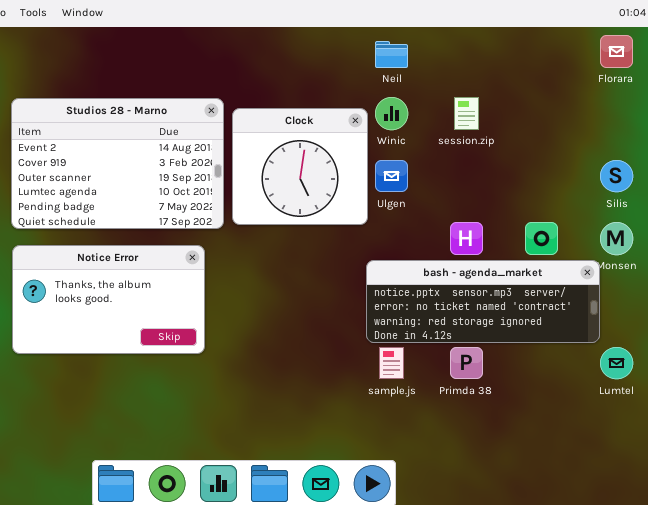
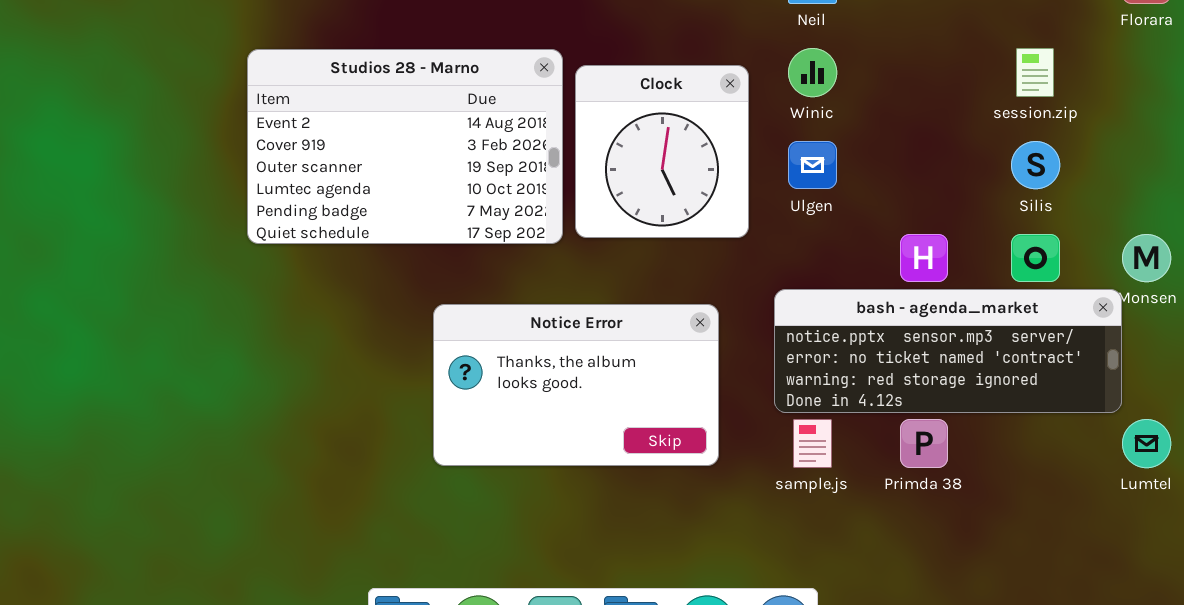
session.zip: [454,97,479,130] -> [1016,48,1054,97], moved
Clock: [232,108,368,225] -> [575,65,749,238], resized
Silis: [600,160,633,192] -> [1011,141,1060,189], moved
Notice Error: [12,245,205,354] -> [433,304,719,466], moved

